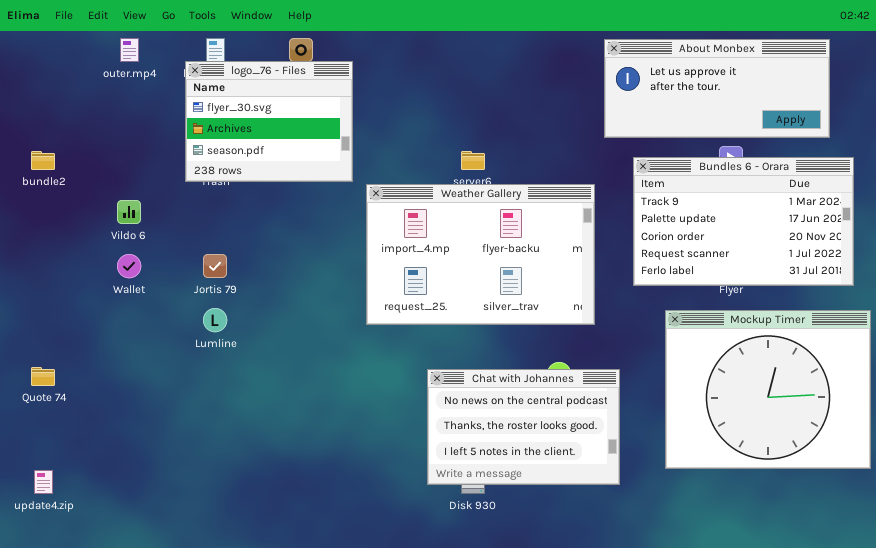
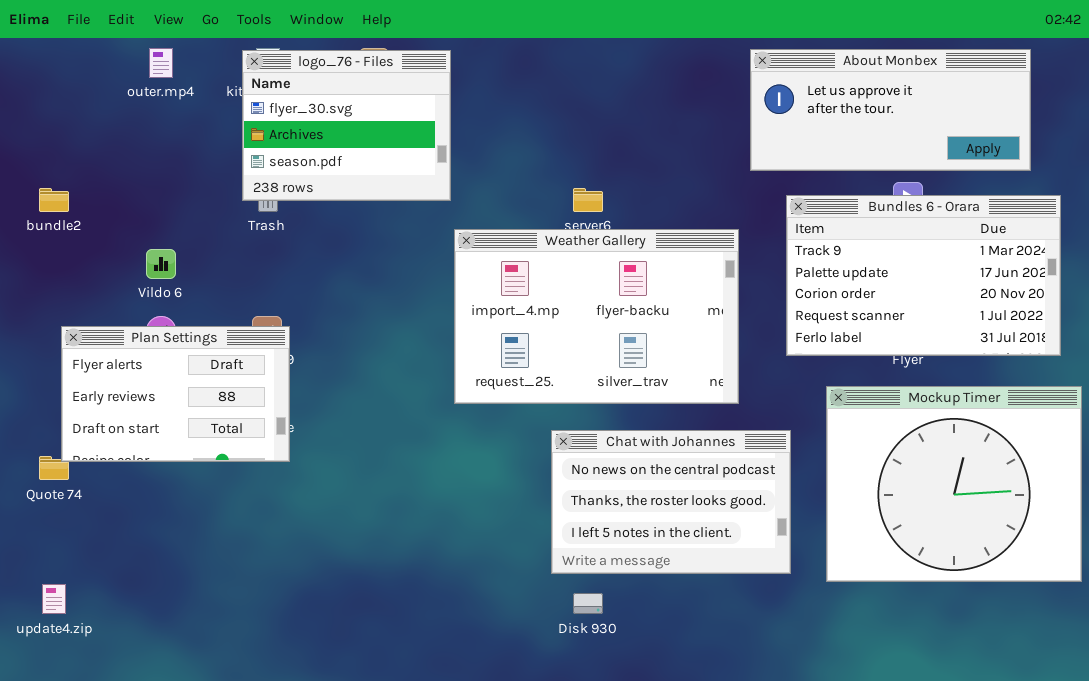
logo_76 - Files: [185,61,353,182] -> [242,50,451,201], moved
Plan Settings: none -> [61,326,290,462], opened
Chat with Johannes: [427,369,620,485] -> [551,430,791,574], moved

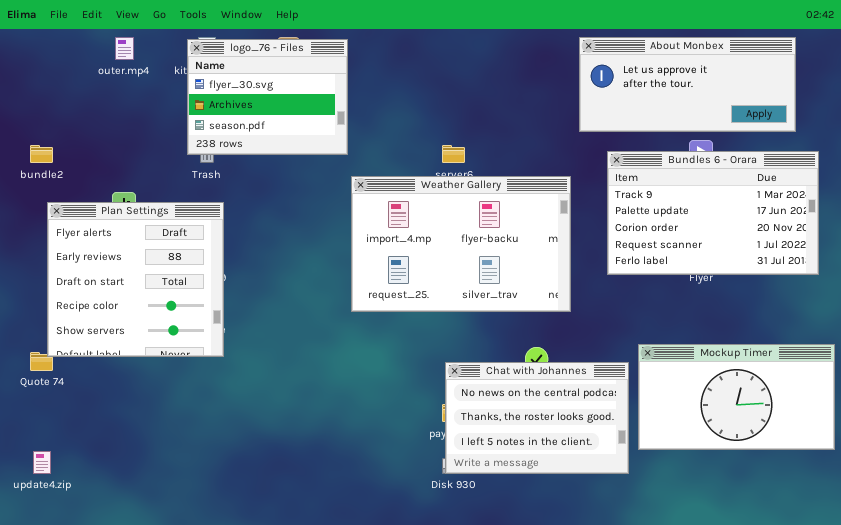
Plan Settings: [61,326,290,462] -> [47,202,224,357], resized
Mockup Timer: [826,386,1082,582] -> [638,344,835,450], resized
Chat with Johannes: [551,430,791,574] -> [445,362,629,474], moved

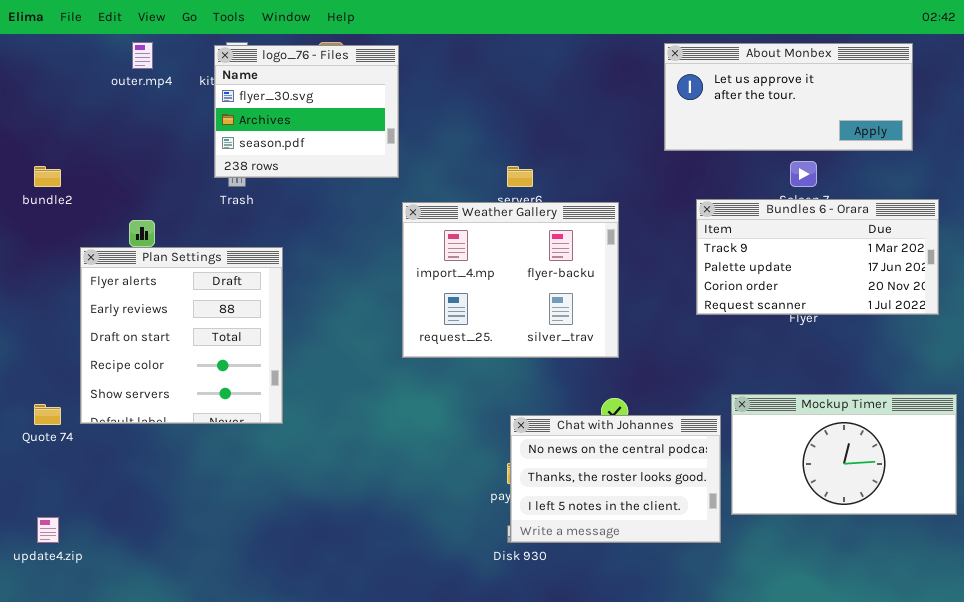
Bundles 6 - Orara: [607,151,819,275] -> [696,199,939,315], resized
Weather Gallery: [351,176,571,312] -> [402,202,619,358], resized
Plan Settings: [47,202,224,357] -> [80,247,283,424], moved

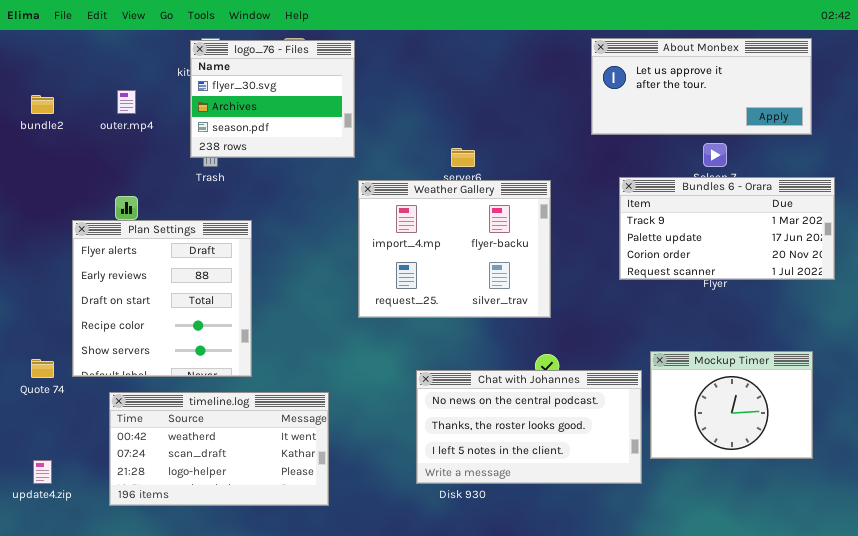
outer.mp4: [132,42,153,69] -> [117,90,136,114], moved
bundle2: [34,166,61,187] -> [31,95,54,114], moved
Mockup Timer: [731,394,957,515] -> [650,351,813,459], resized
Chat with Johannes: [510,415,721,543] -> [416,370,642,484], resized
timeline.log: none -> [109,392,329,506], opened

